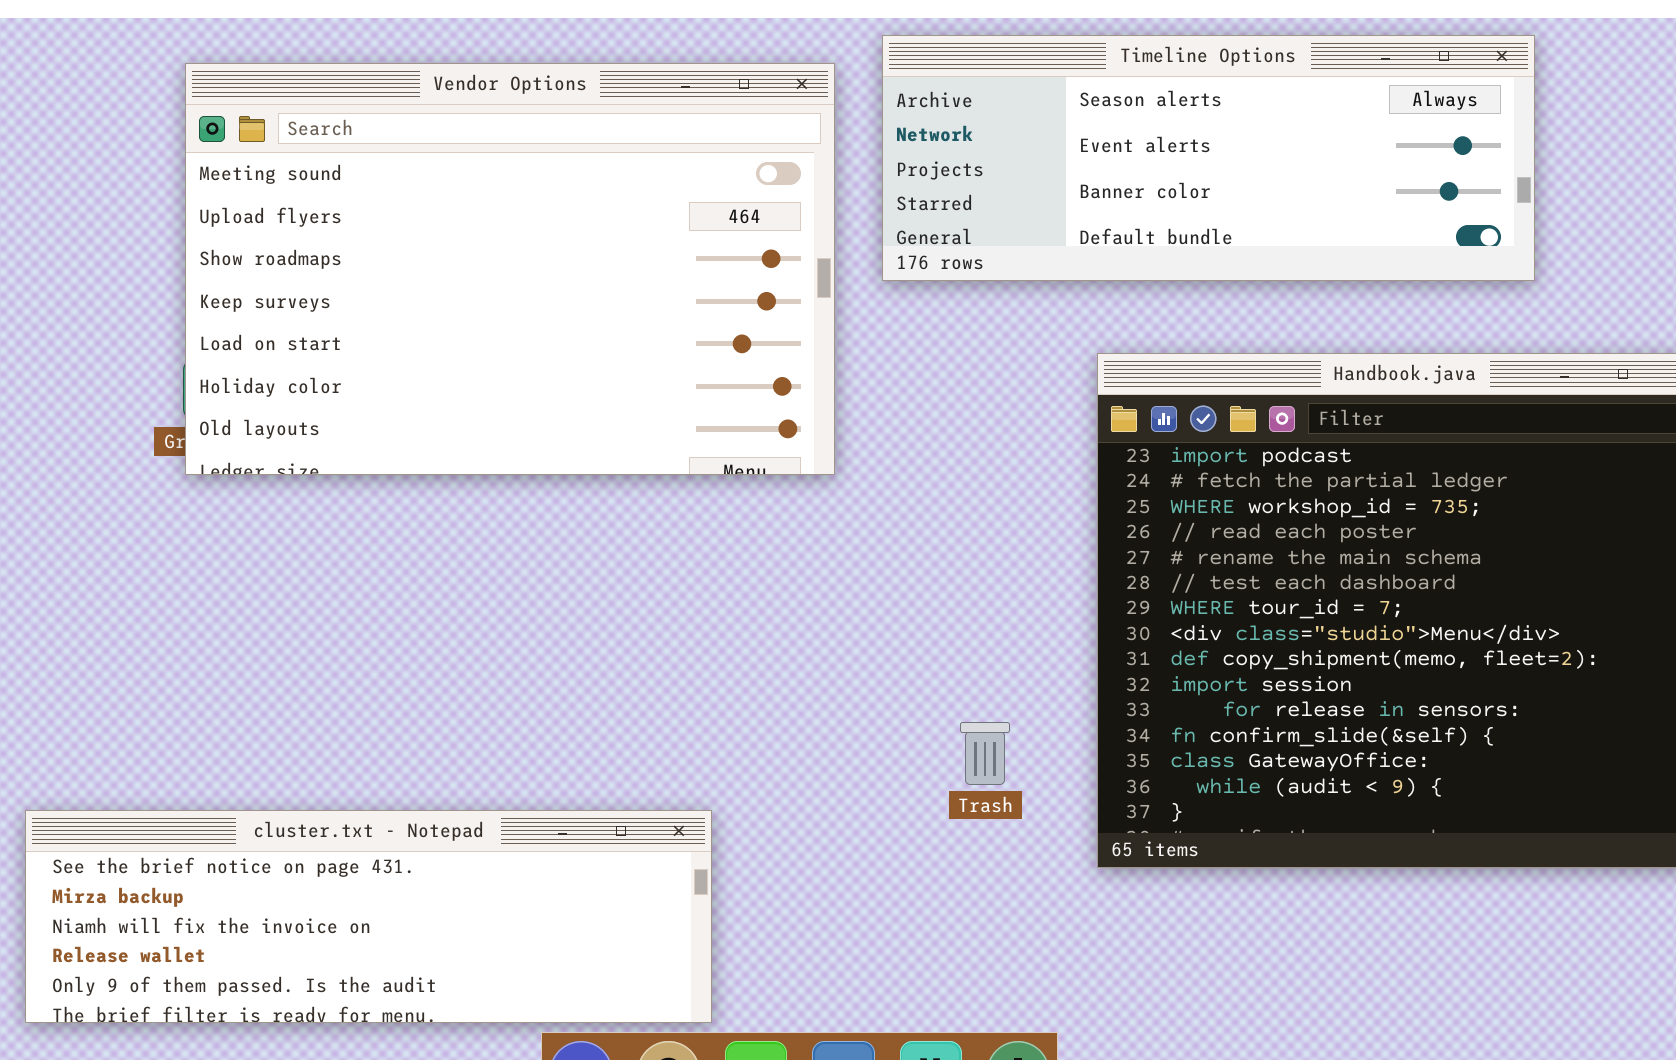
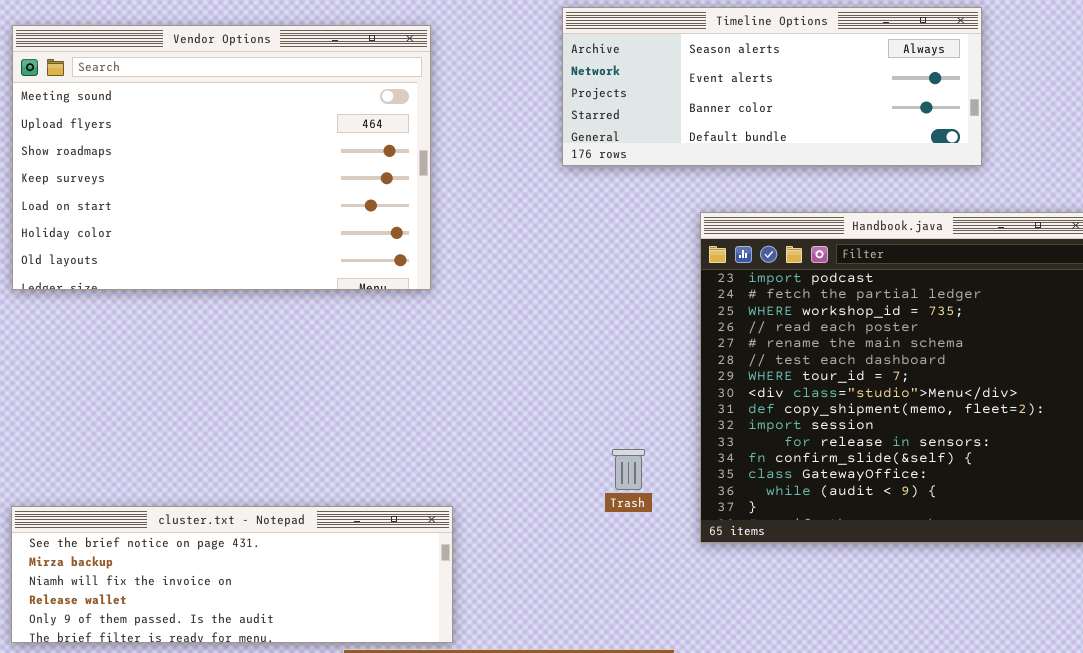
Vendor Options: [185,63,835,475] -> [12,25,431,290], moved

